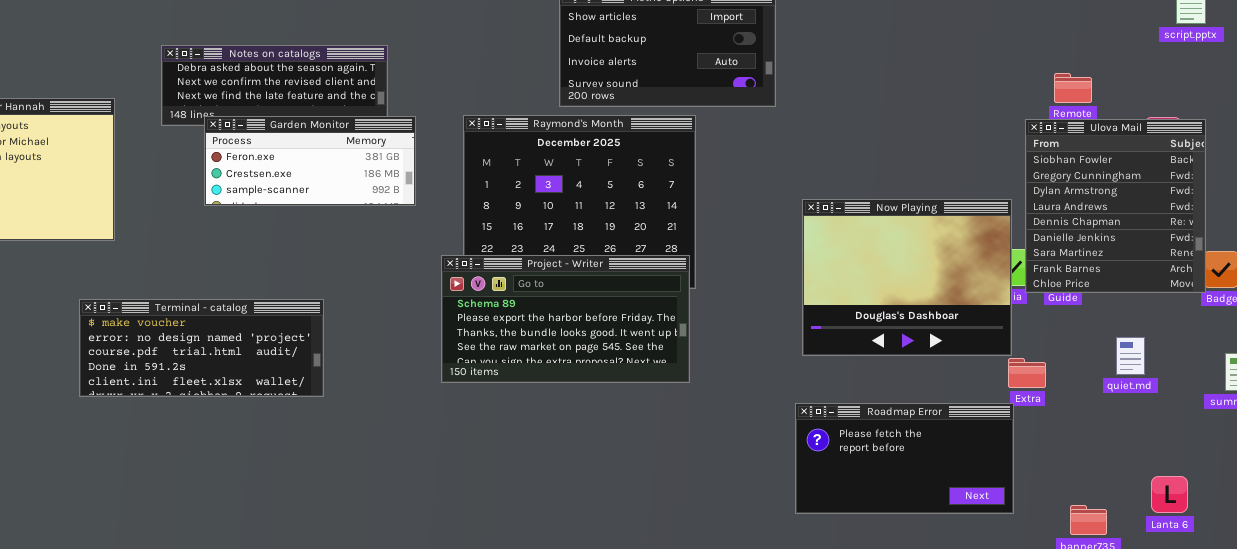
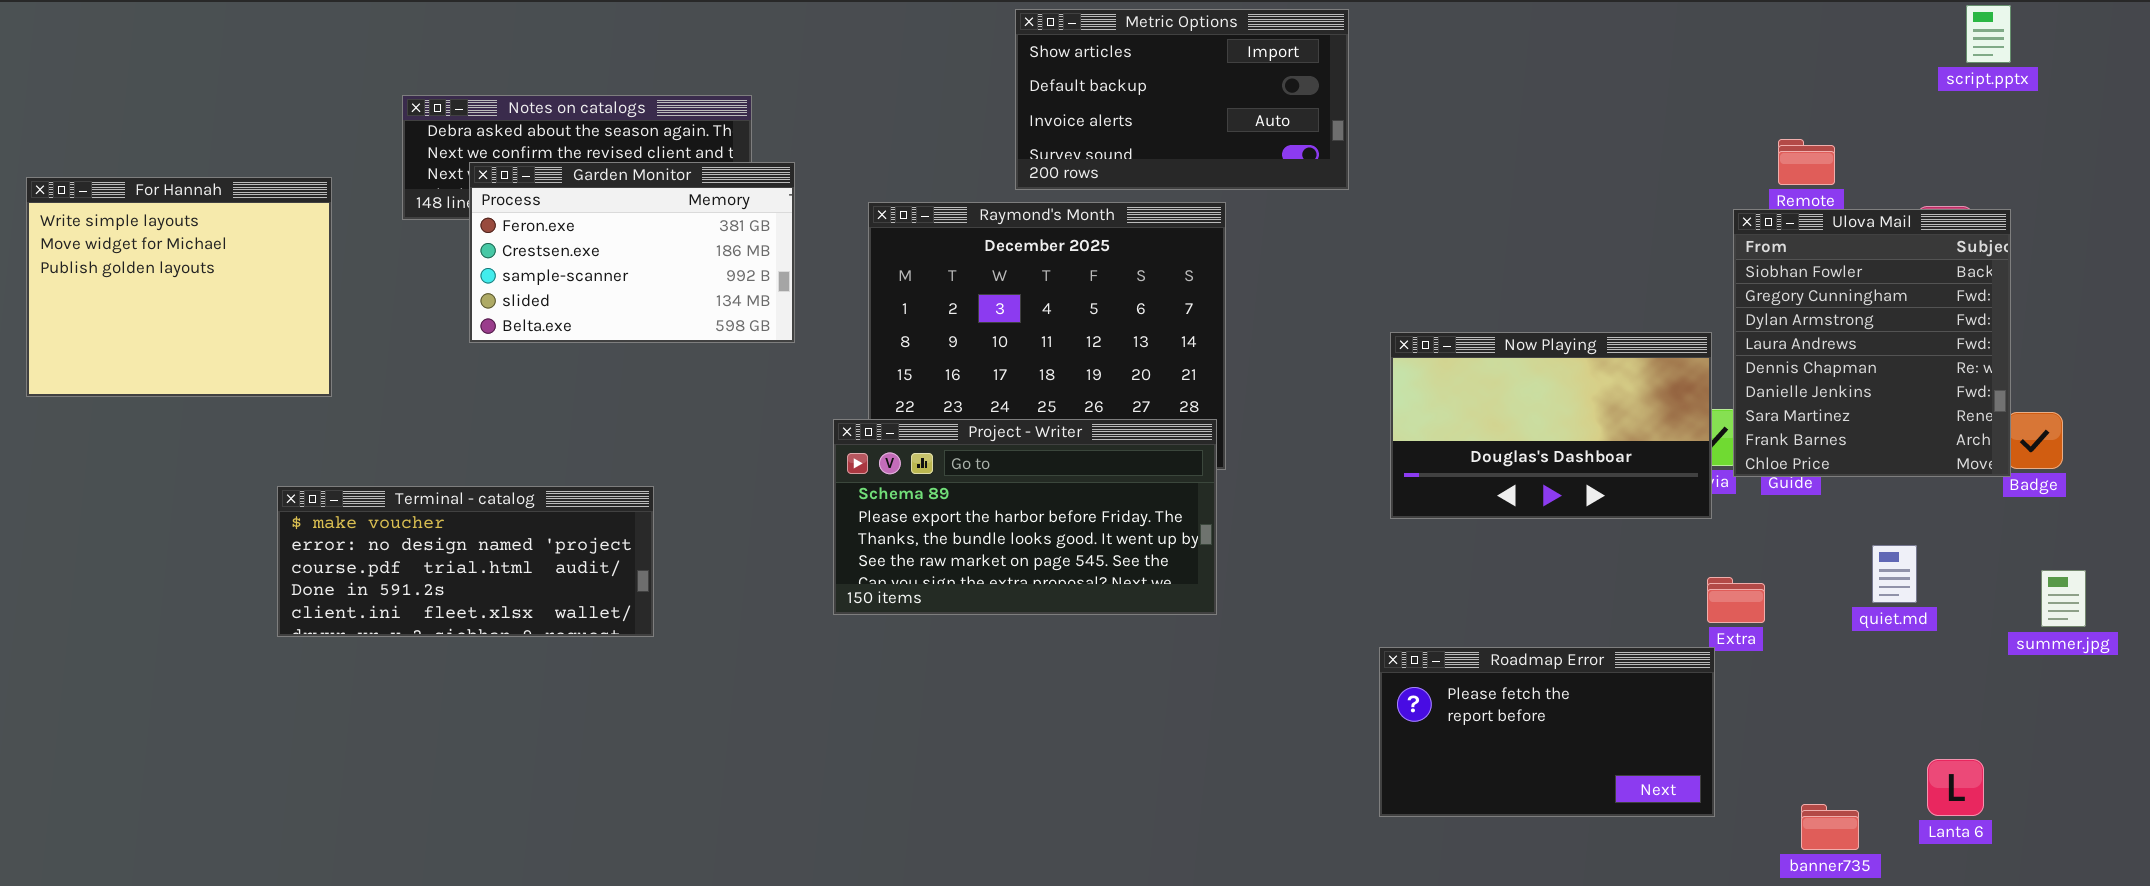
Garden Monitor: [204,116,416,206] -> [469,162,795,343], resized
Now Playing: [802,199,1012,356] -> [1390,332,1712,519], resized

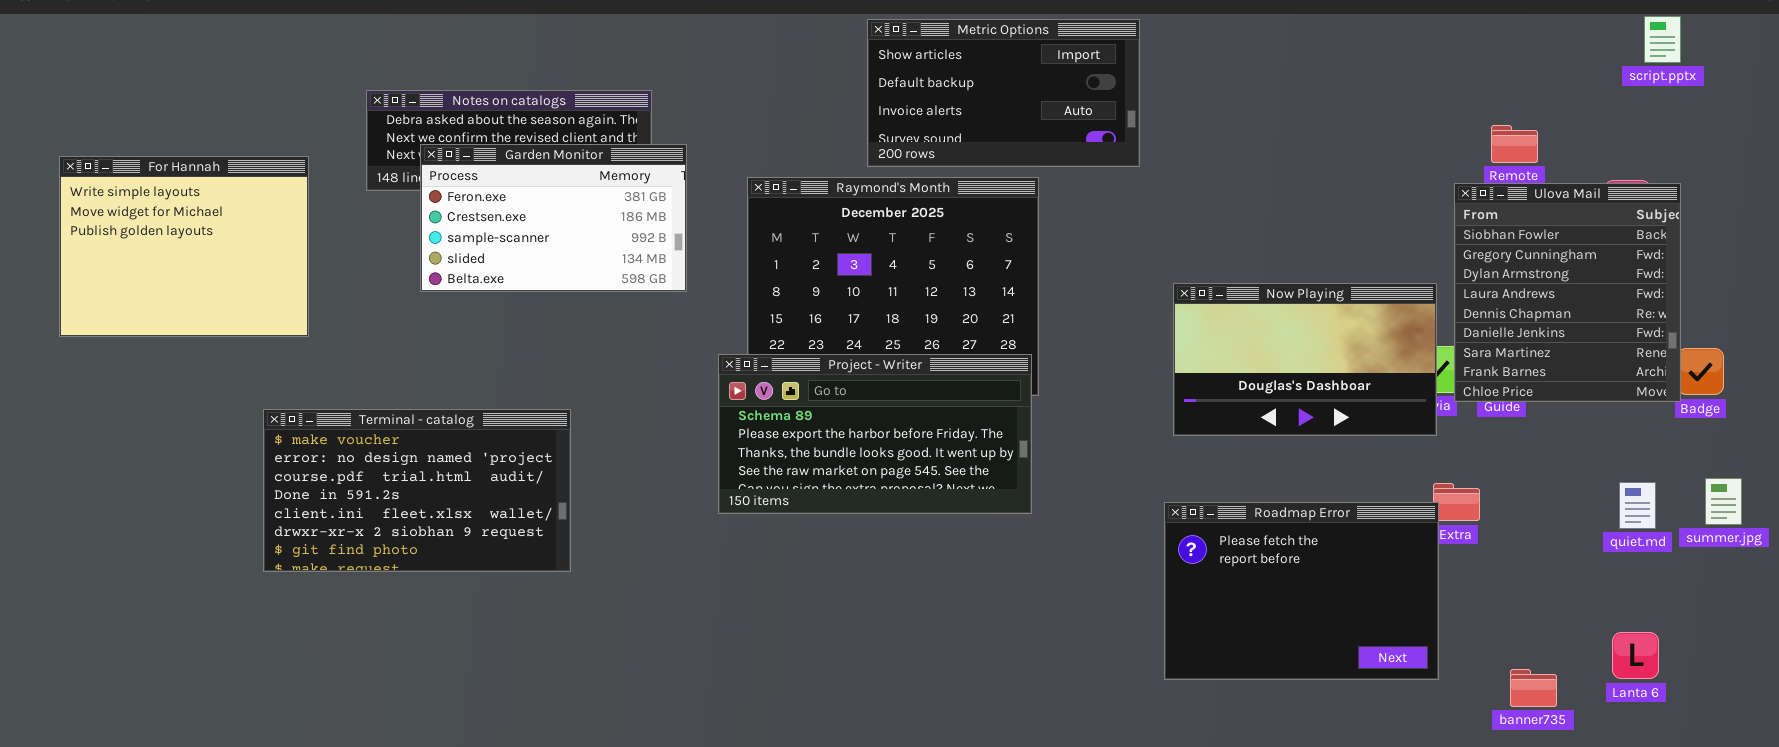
Terminal - catalog: [277,486,654,637] -> [263,409,571,572], resized
quiet.md: [1872,545,1917,603] -> [1619,482,1656,529], moved
Roadmap Error: [1379,647,1715,817] -> [1164,502,1439,680], resized

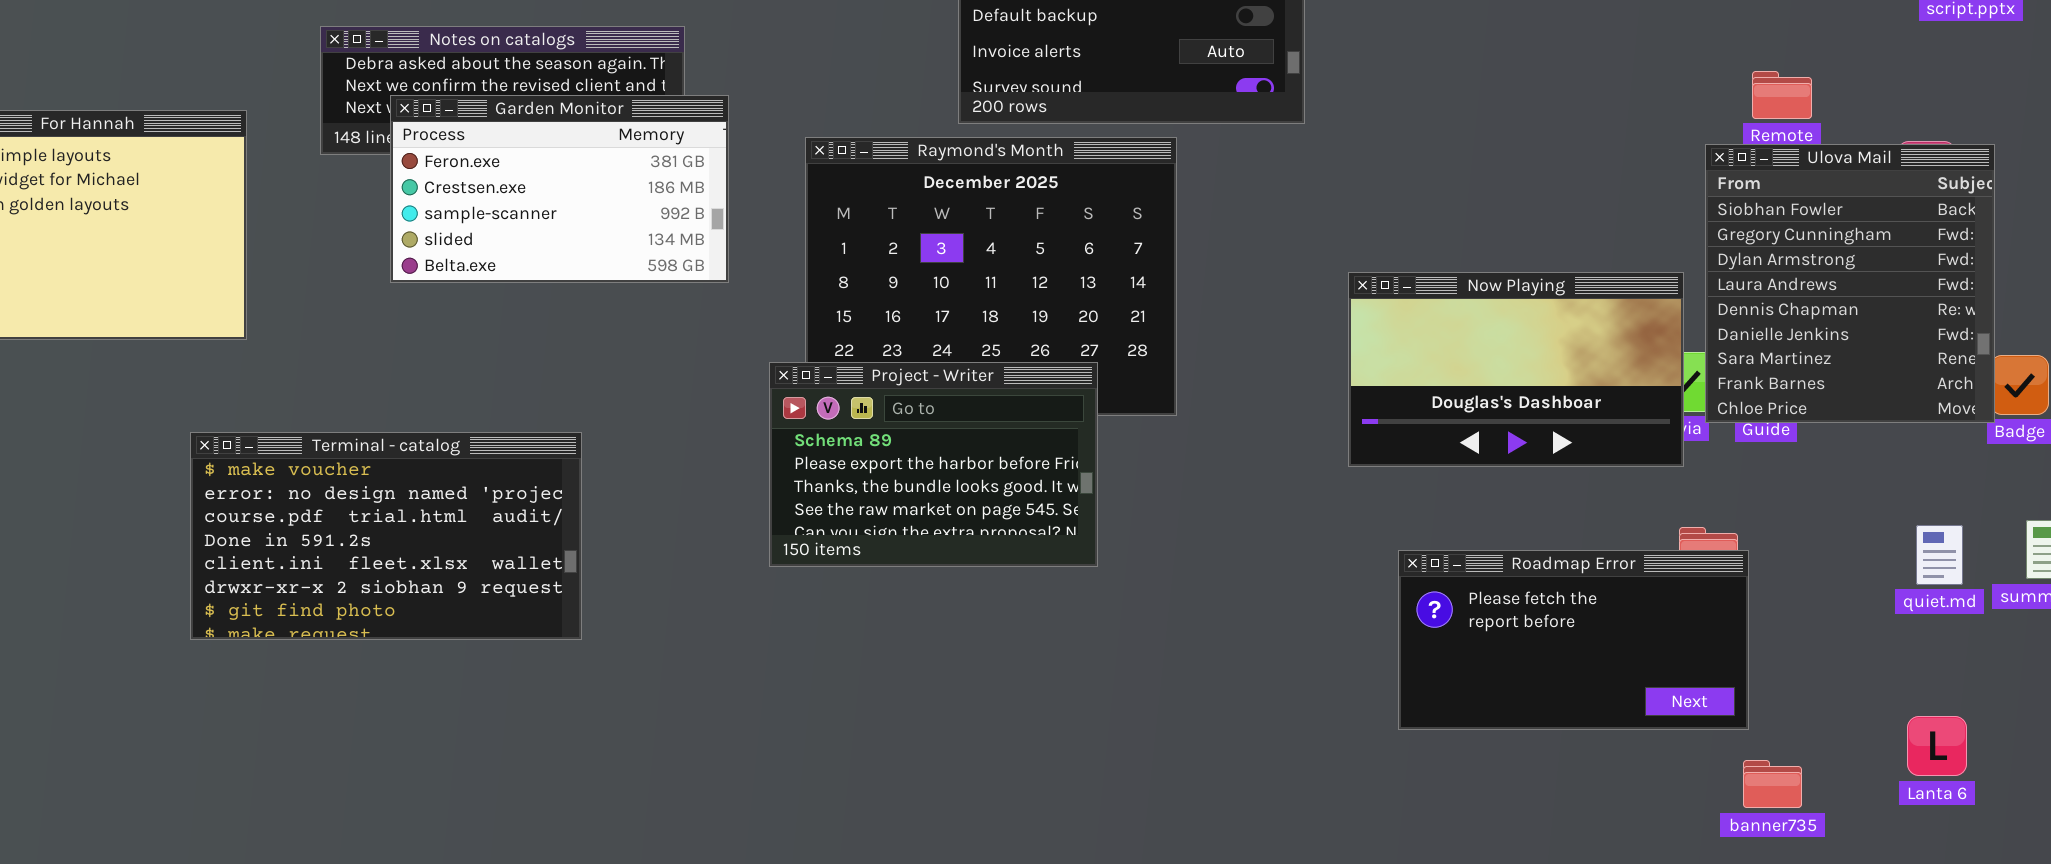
Project - Writer: [718,354,1032,514] -> [769,362,1098,567], resized
Roadmap Error: [1164,502,1439,680] -> [1398,550,1749,730], moved, resized
banner735: [1510,669,1557,707] -> [1743,760,1802,808], moved

